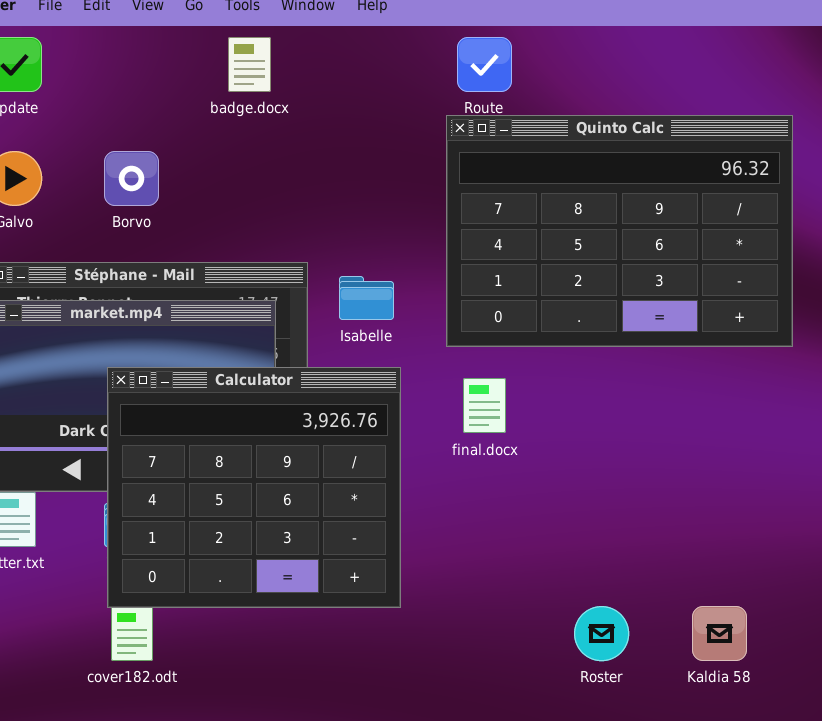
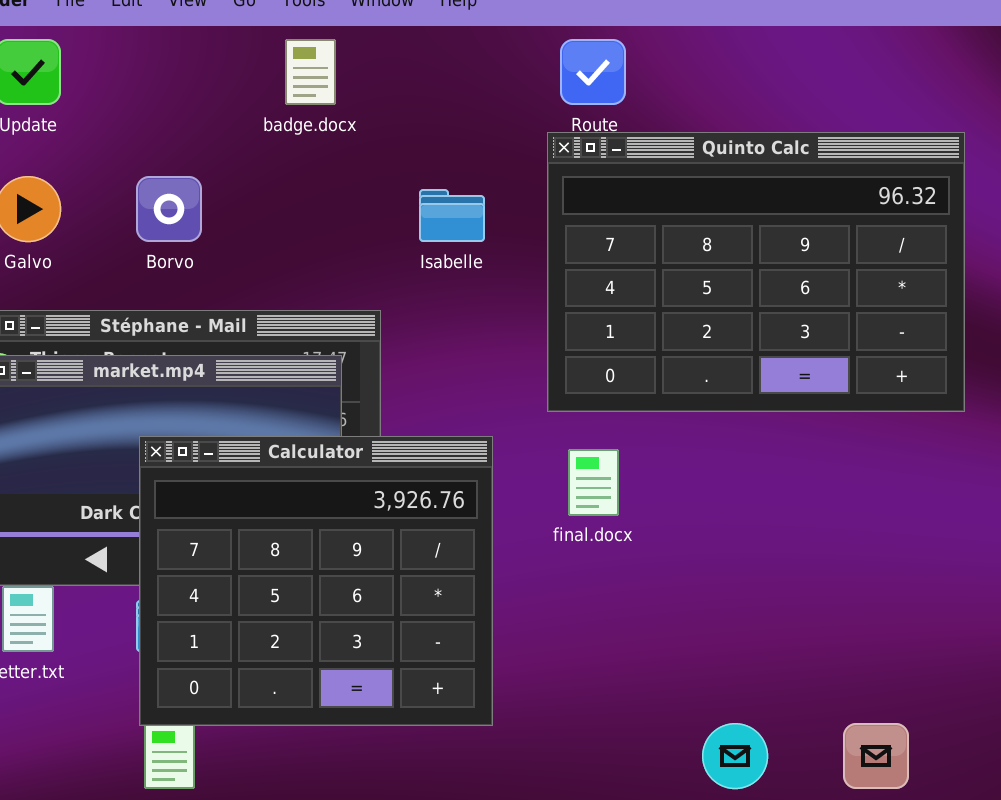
Isabelle: [339,276,394,320] -> [419,189,485,242], moved

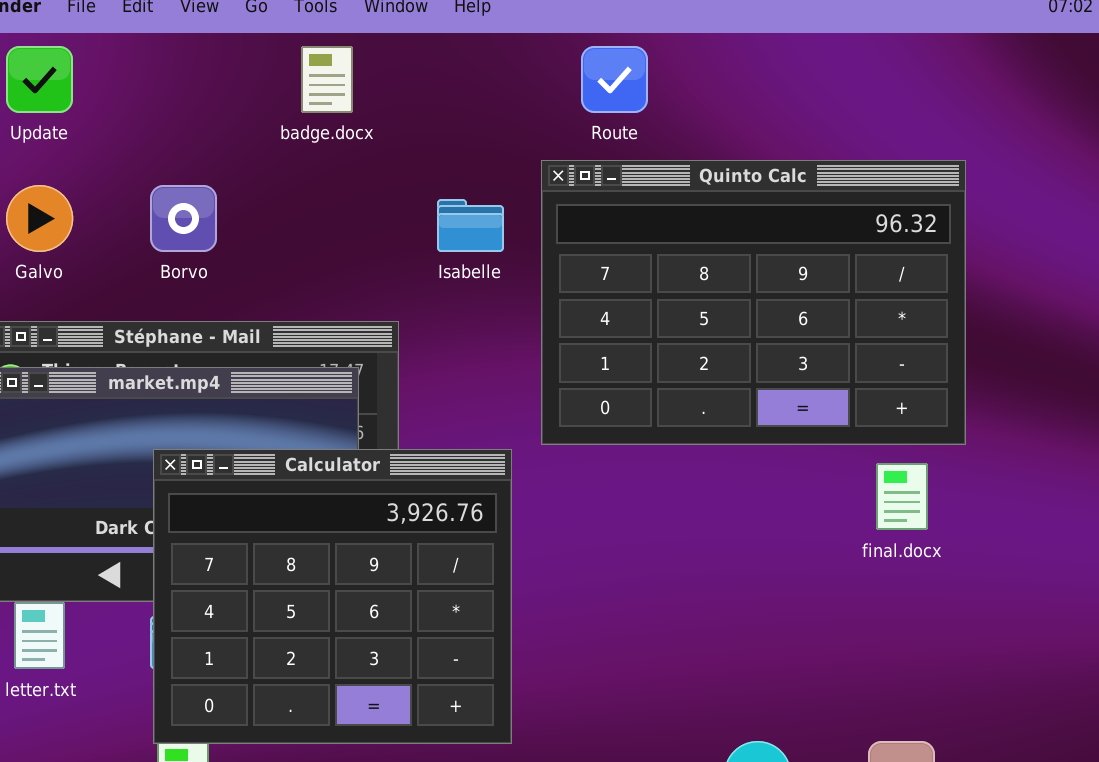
Quinto Calc: [547,132,965,412] -> [541,160,966,445], moved
final.docx: [568,449,619,516] -> [876,463,928,530], moved

